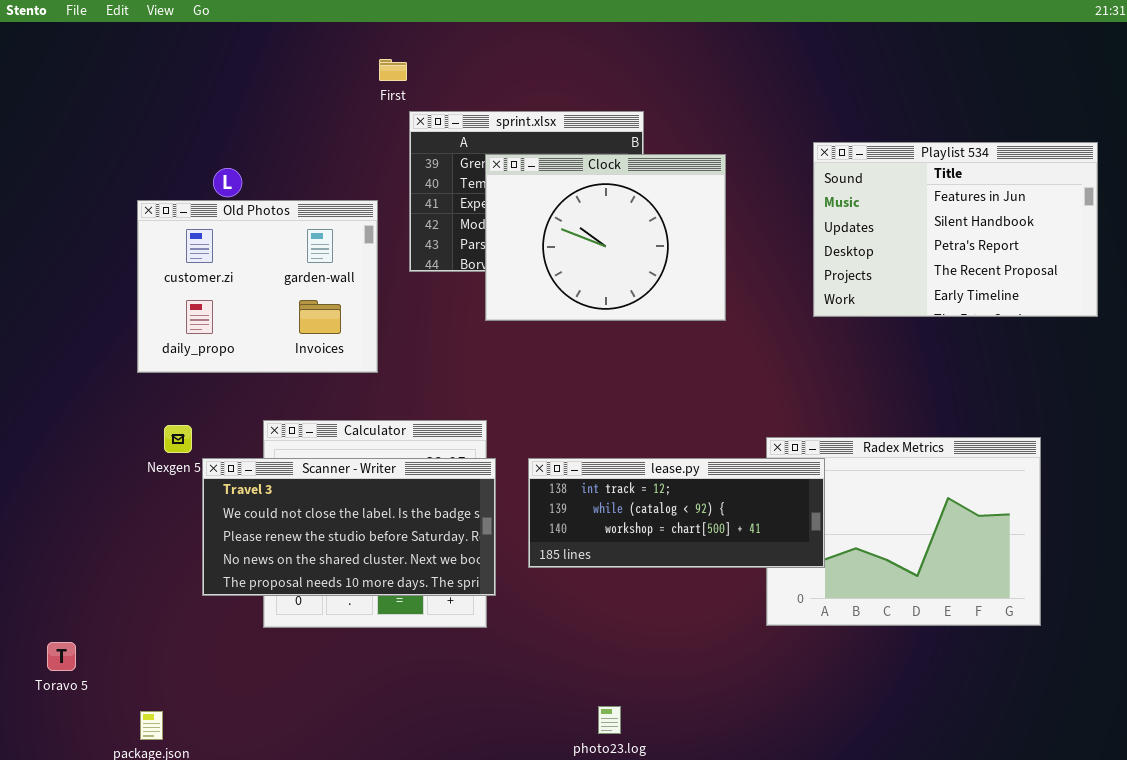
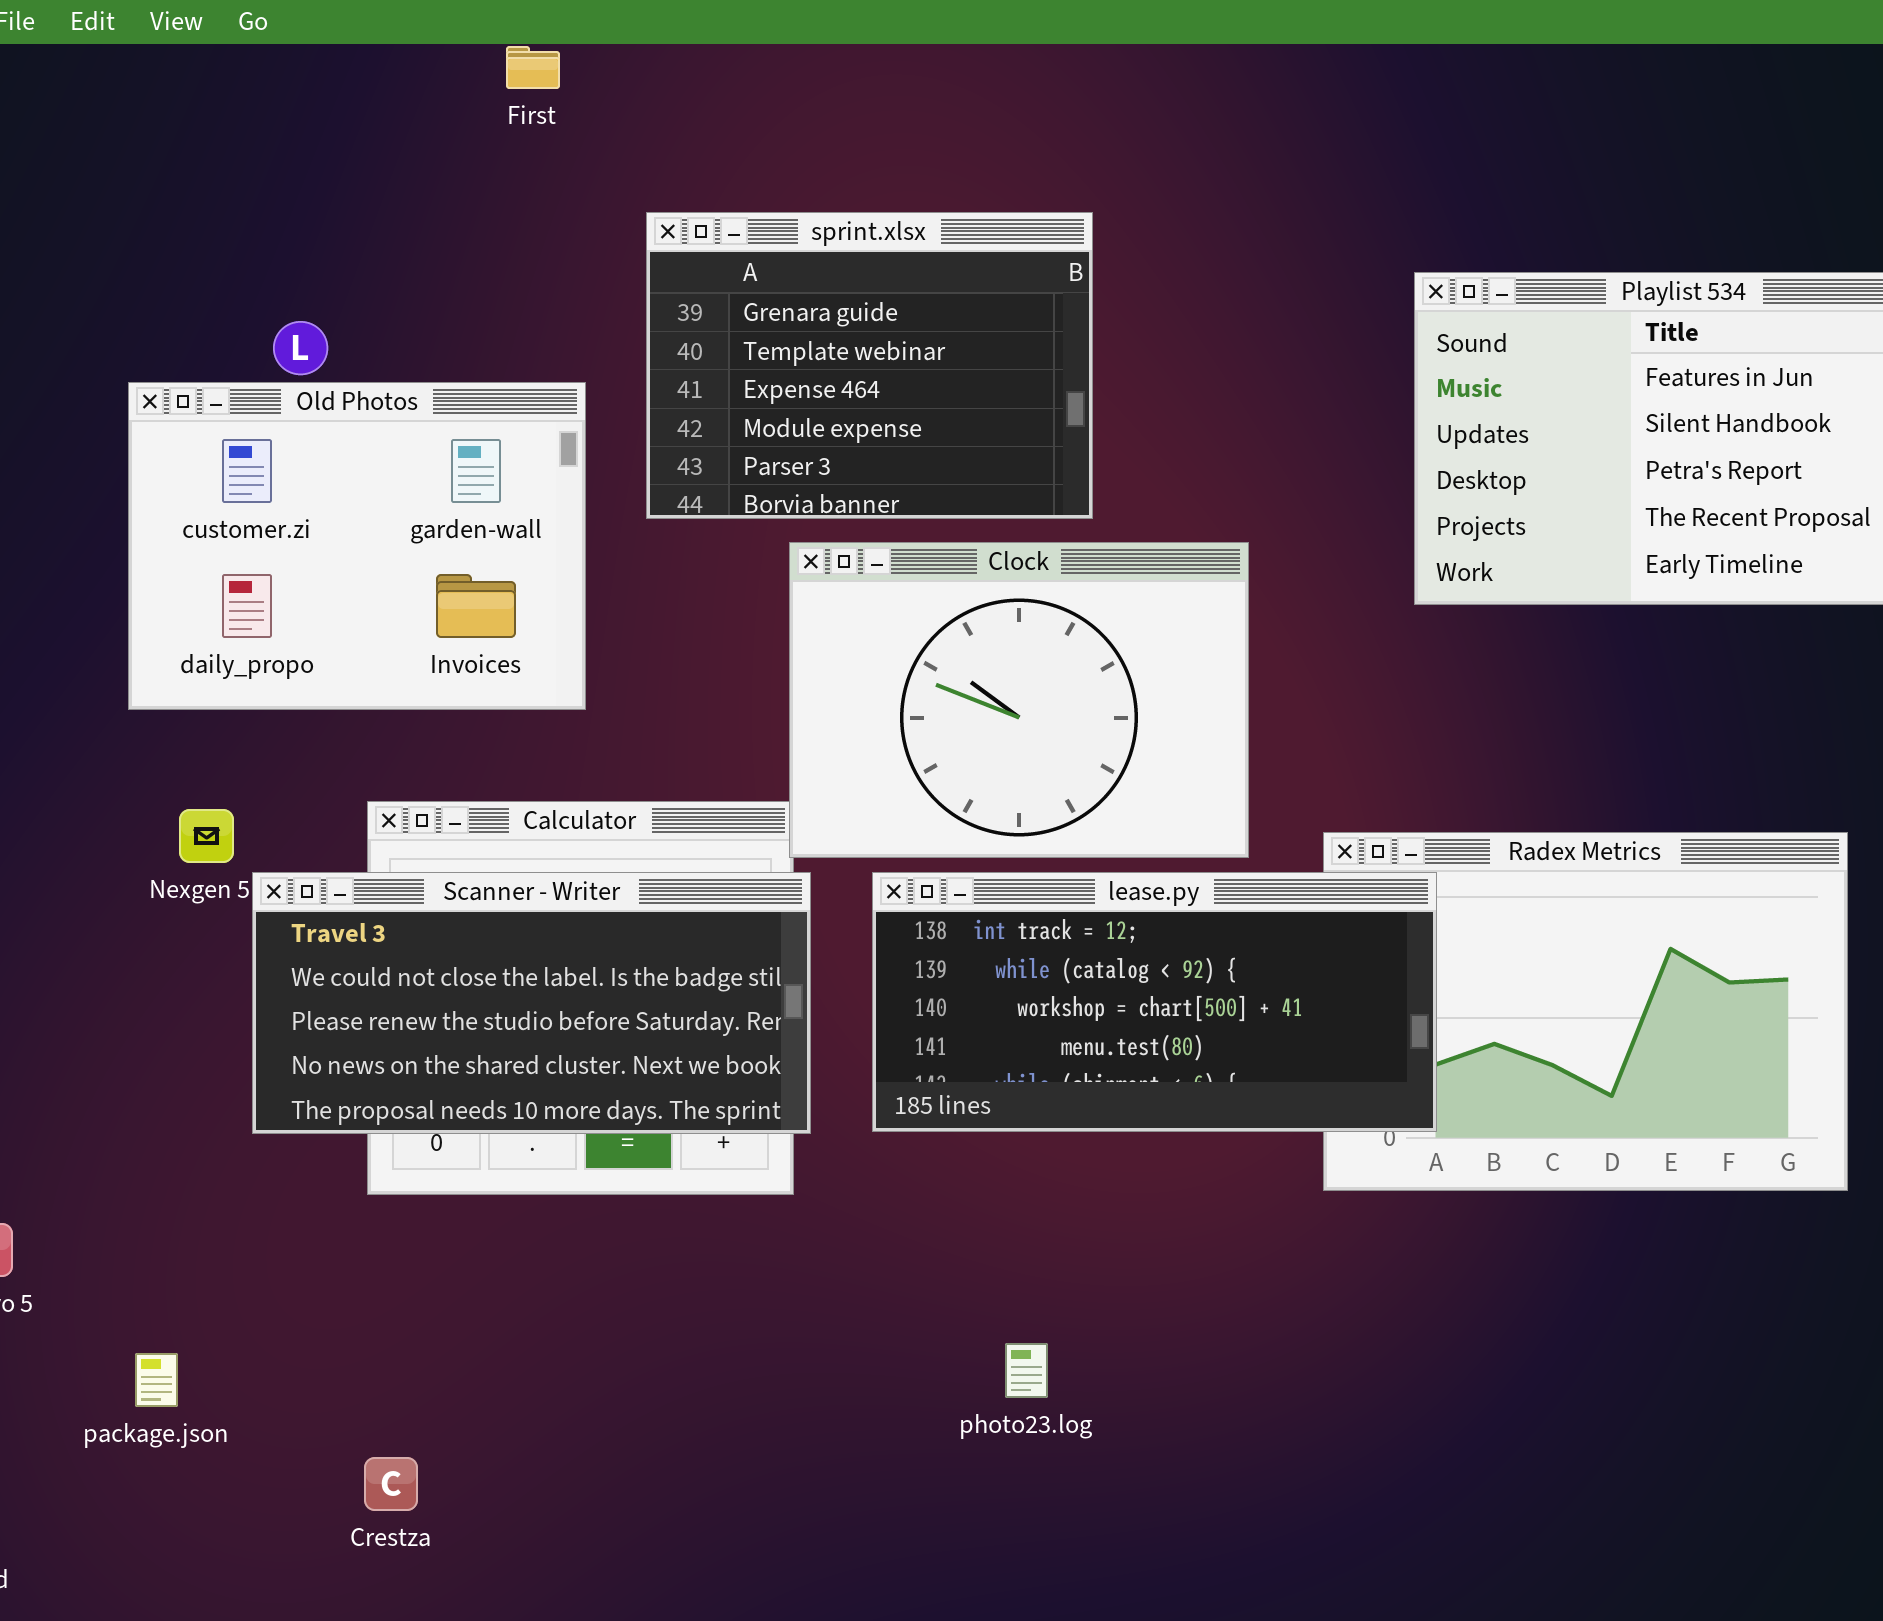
First: [379,59,407,81] -> [506,46,560,89], moved
Clock: [485,154,726,321] -> [789,542,1249,858], moved
lease.py: [528,458,825,568] -> [872,872,1437,1132], resized

